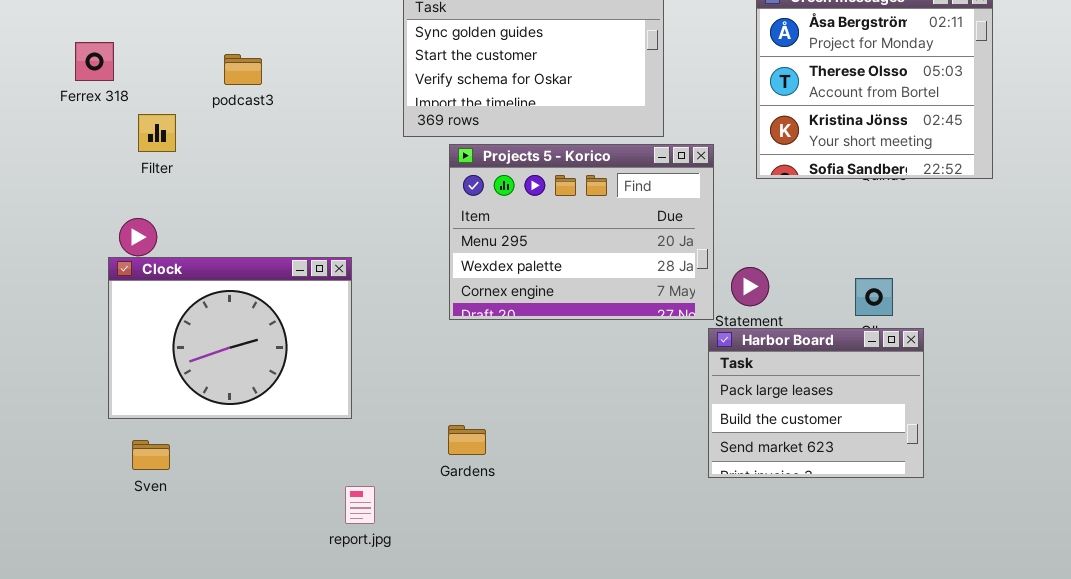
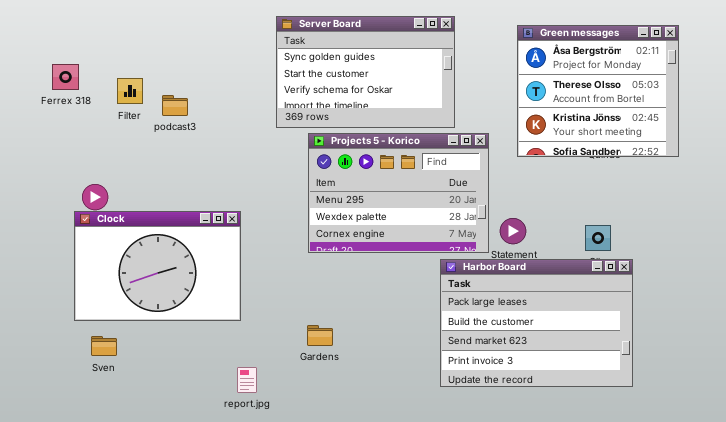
podcast3: [224,54,262,85] -> [162,95,188,116], moved
Filter: [138,114,176,152] -> [117,78,143,104], moved
Harbor Board: [708,328,924,478] -> [440,259,633,387], resized

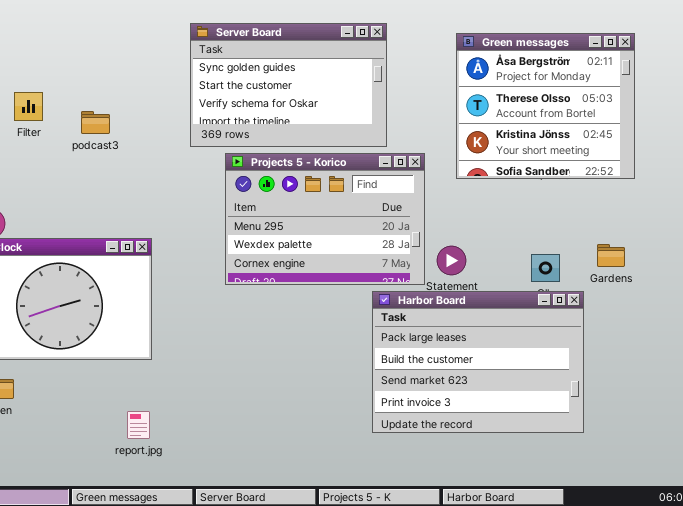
podcast3: [162,95,188,116] -> [81,111,110,134], moved
Gardens: [307,325,333,346] -> [597,244,625,267], moved
report.jpg: [237,367,257,393] -> [127,411,150,439], moved

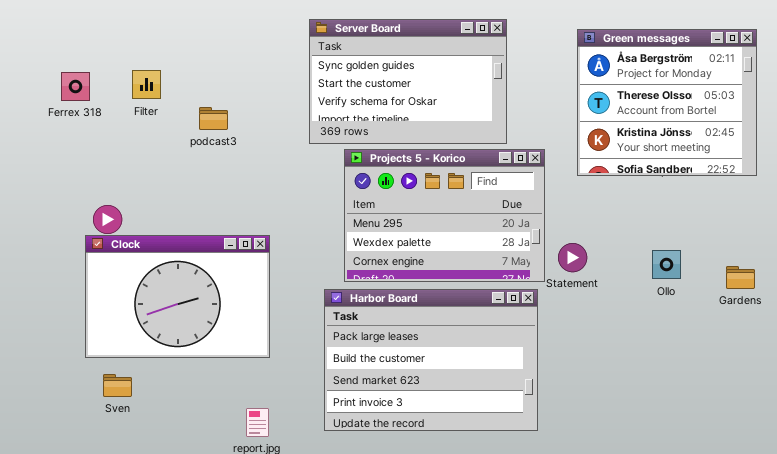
Filter: [14,92,43,121] -> [132,70,161,99], moved
Gardens: [597,244,625,267] -> [726,266,755,289], moved
Harbor Board: [372,291,584,433] -> [324,289,538,431], moved

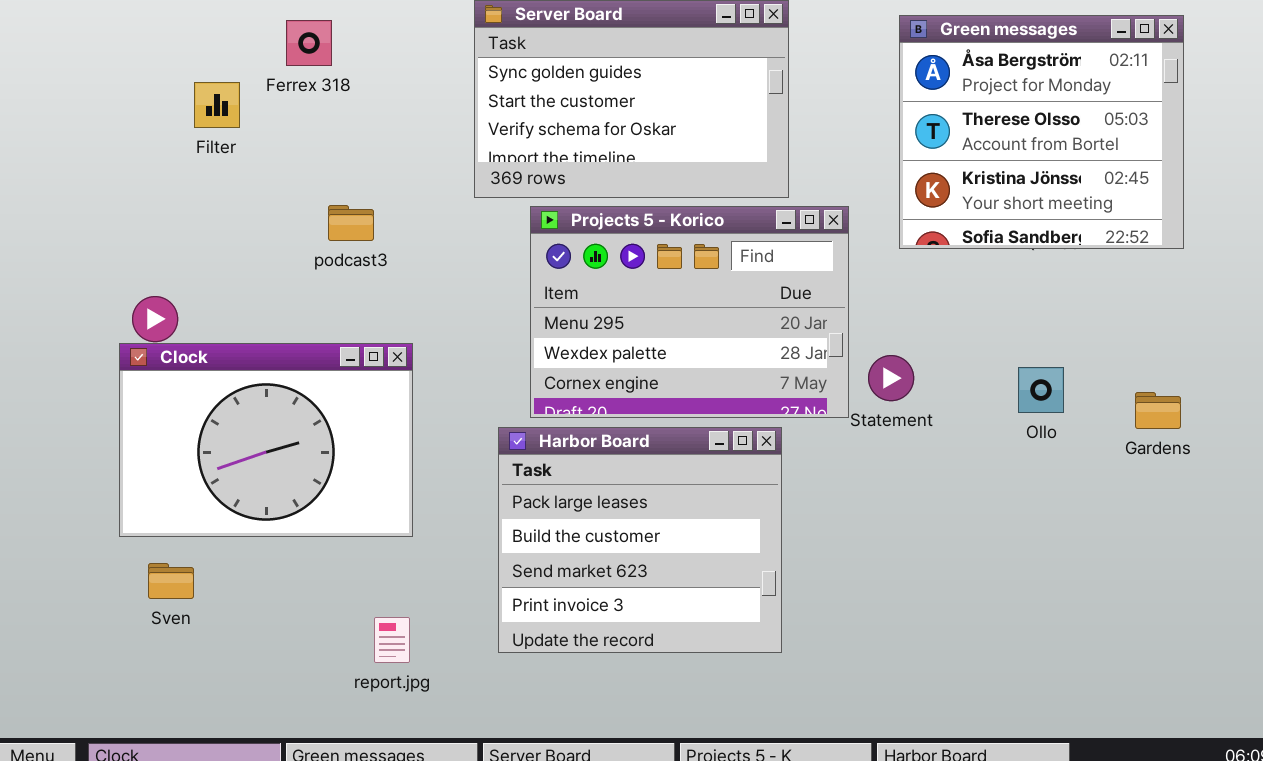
Ferrex 318: [61,72,90,101] -> [286,20,332,66], moved
podcast3: [199,107,228,130] -> [328,205,374,241], moved
Harbor Board: [324,289,538,431] -> [498,427,782,653], resized

